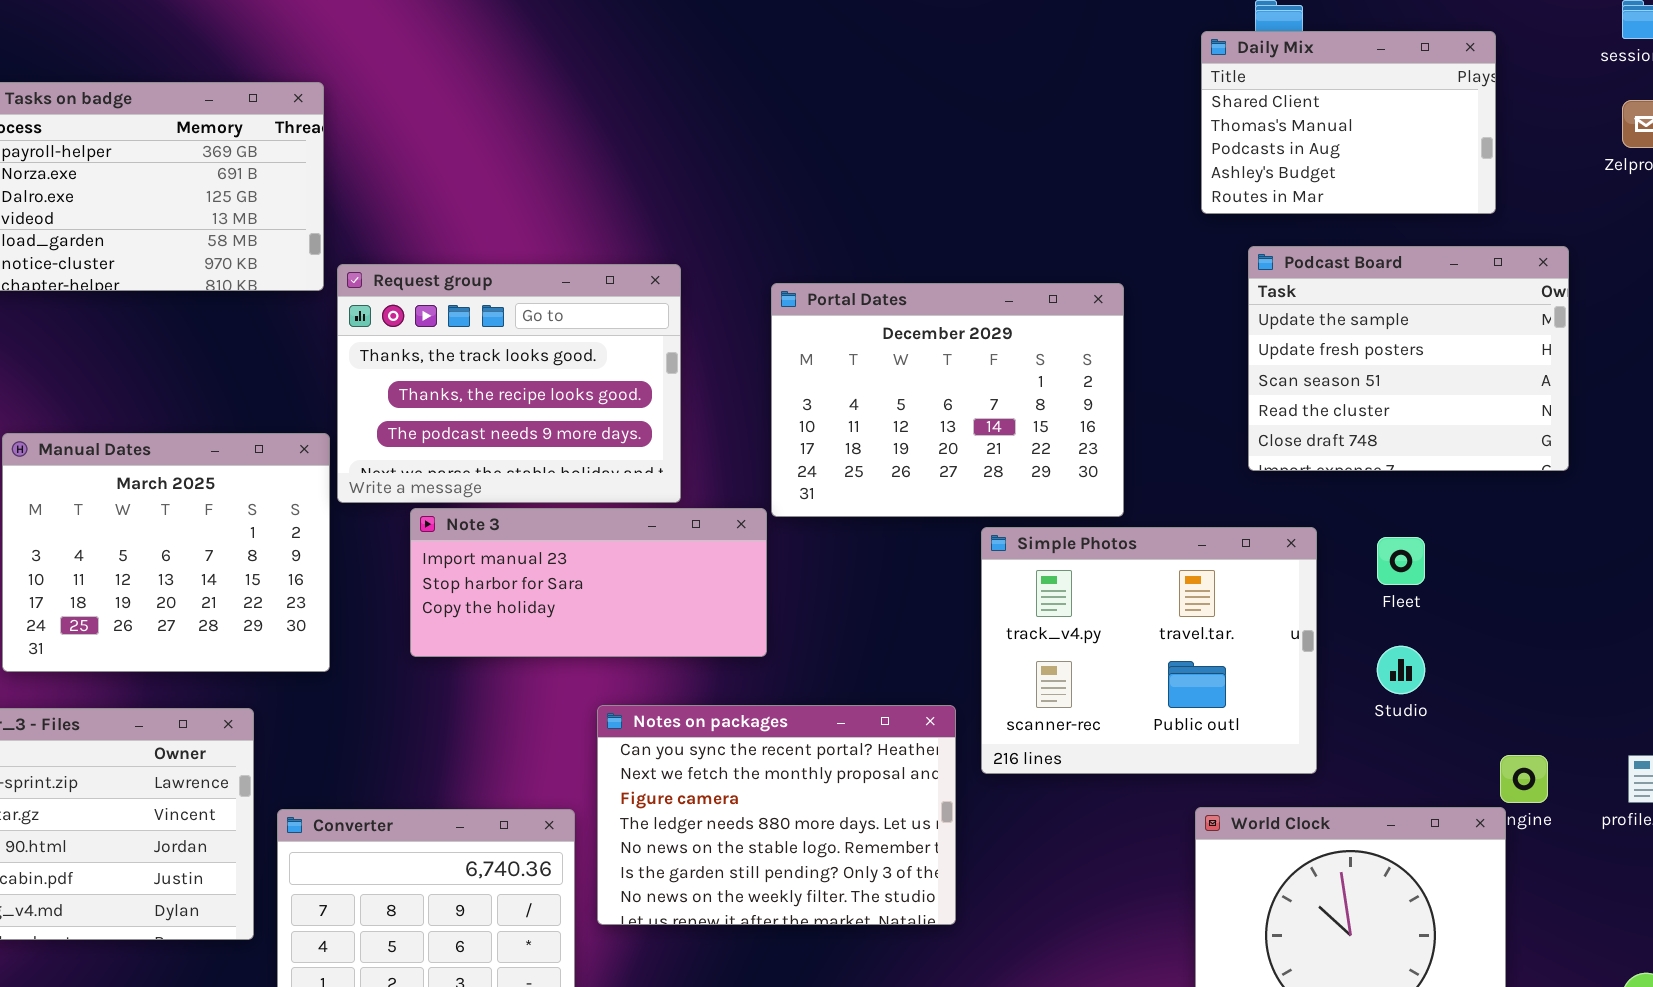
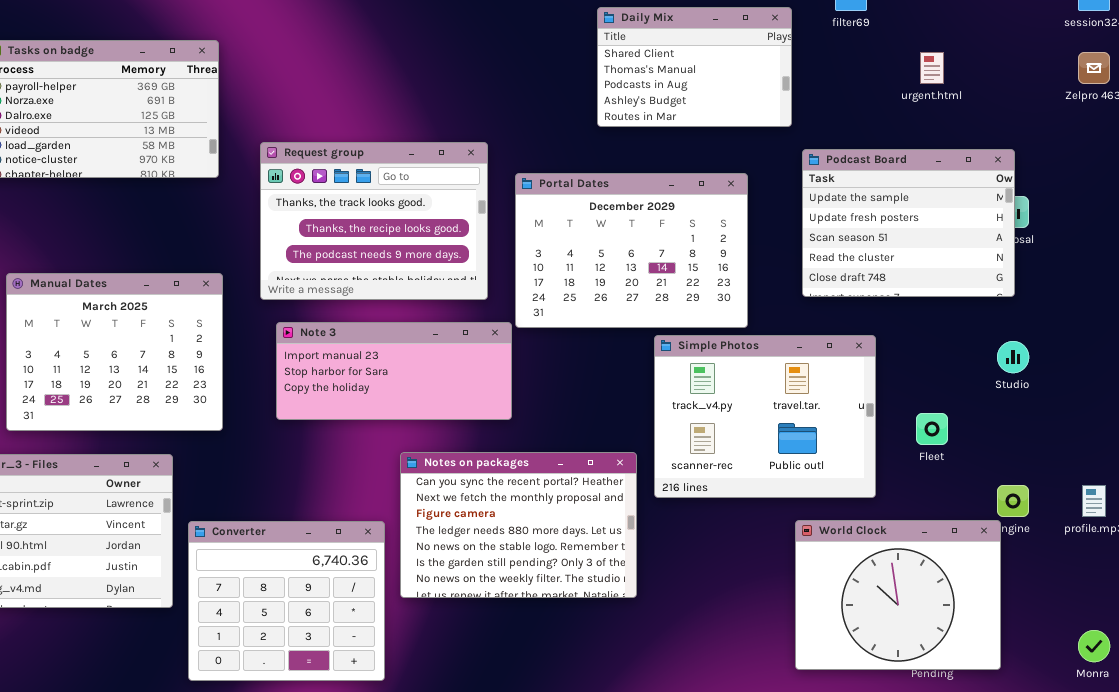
Daily Mix: [1201,31,1496,214] -> [597,7,792,127], moved
Podcast Board: [1248,246,1569,471] -> [802,149,1015,297], moved
Request group: [337,264,681,503] -> [260,142,488,300], moved
Fleet: [1377,537,1425,585] -> [916,413,948,445], moved
Studio: [1377,646,1425,694] -> [997,341,1029,373], moved

